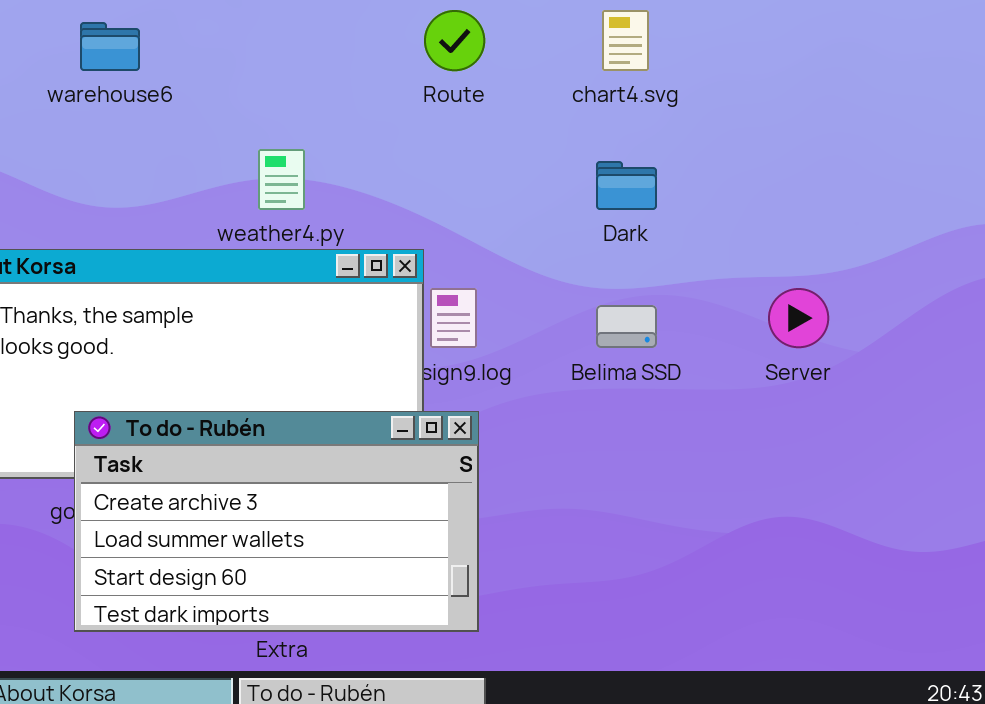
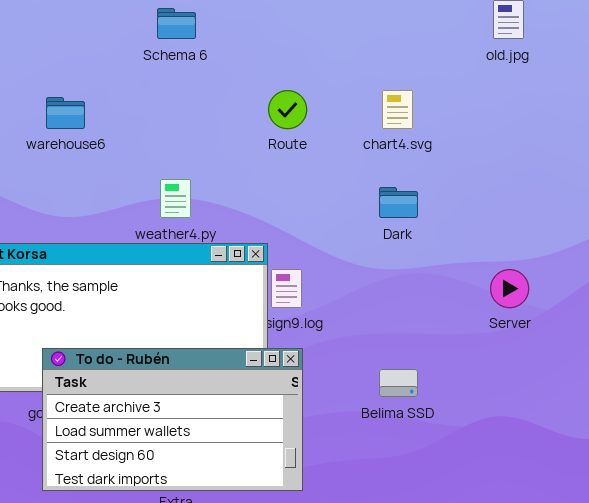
Belima SSD: [596,305,657,348] -> [379,369,418,397], moved

